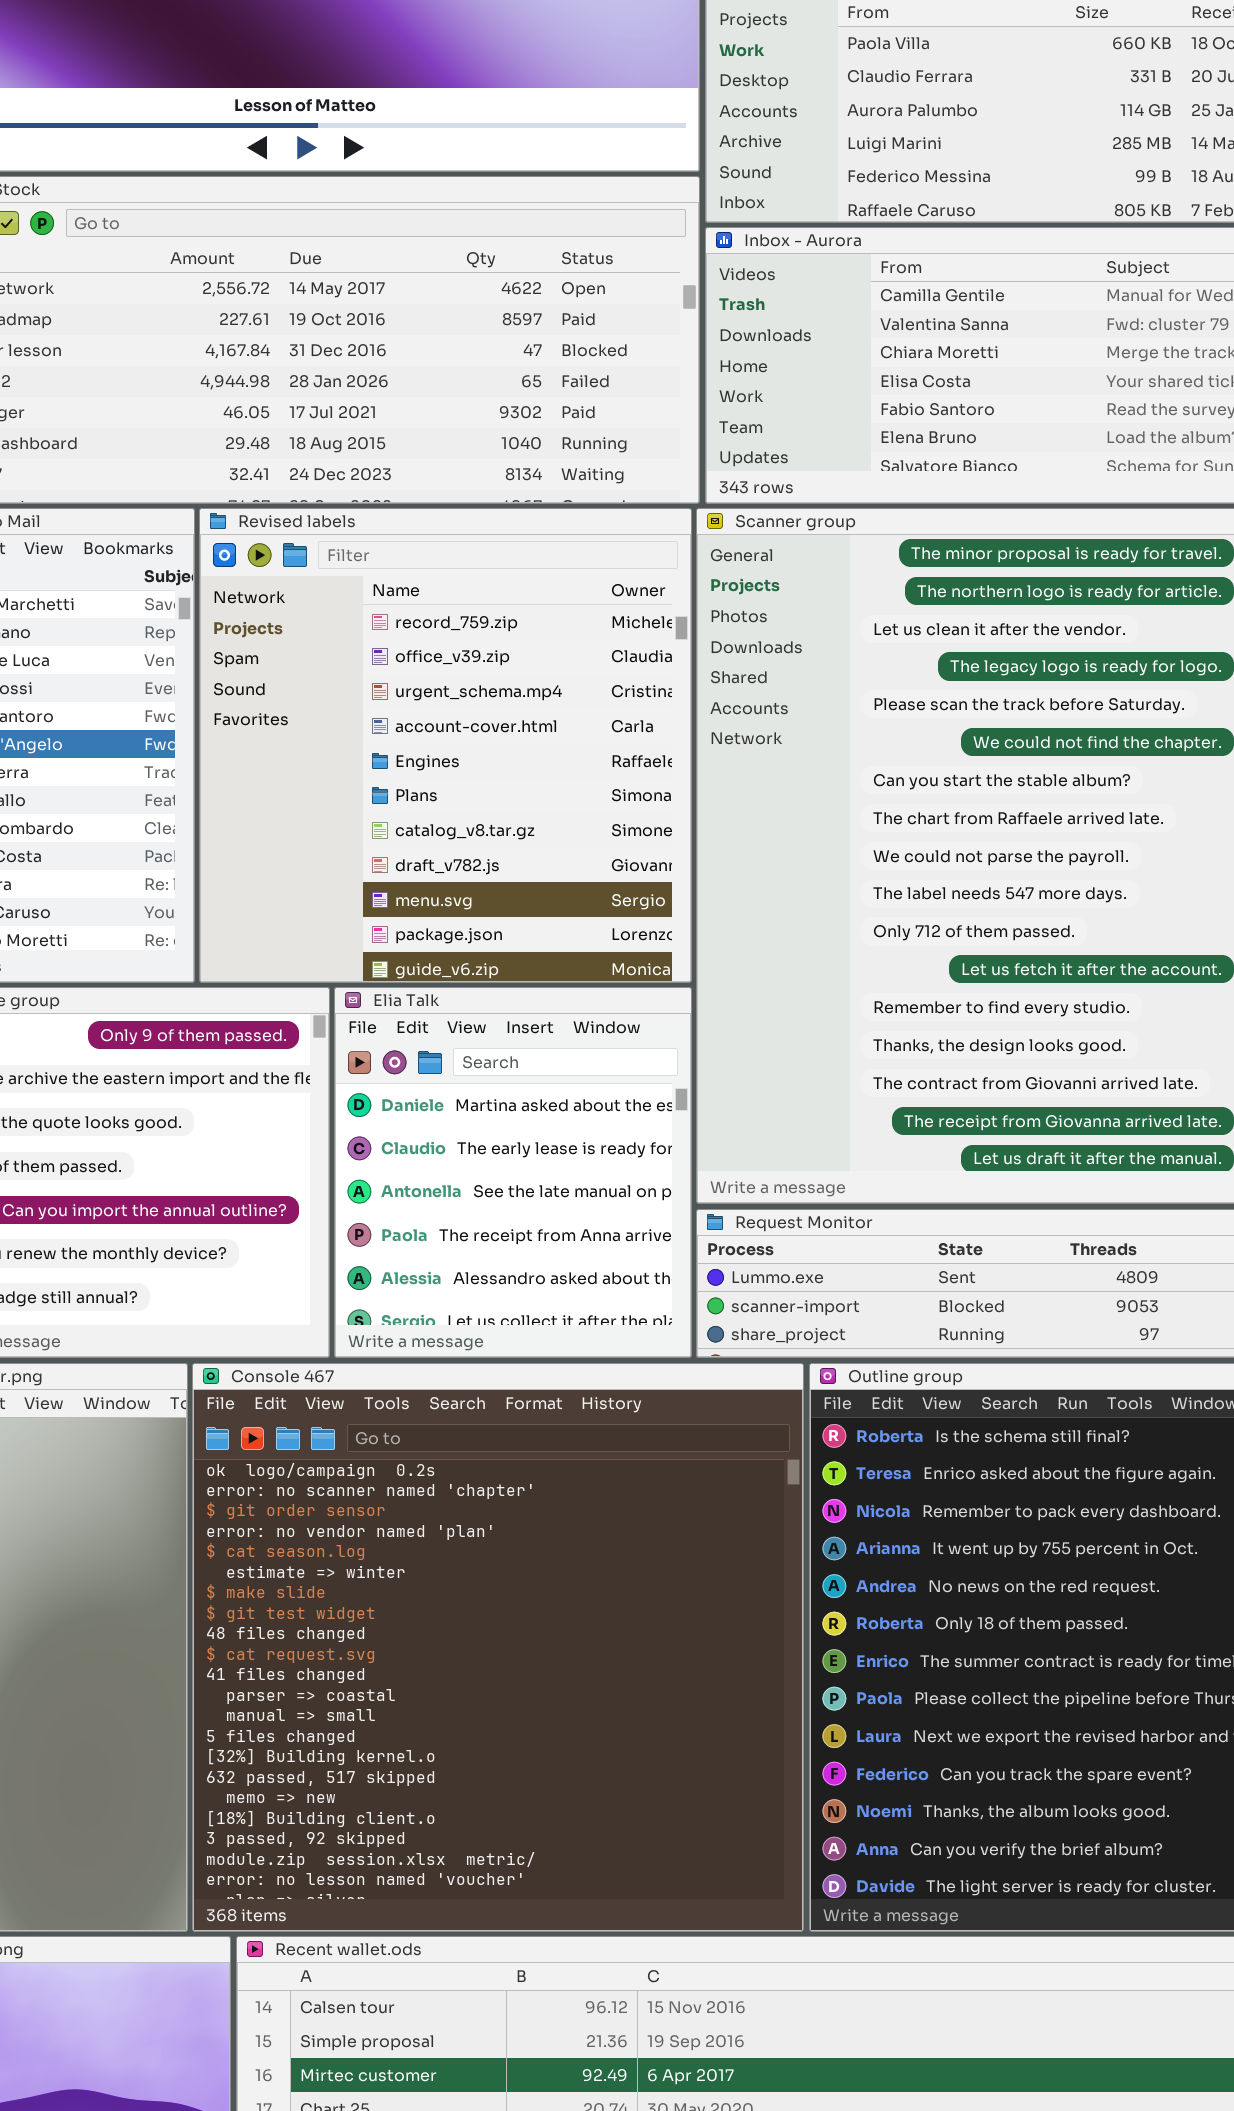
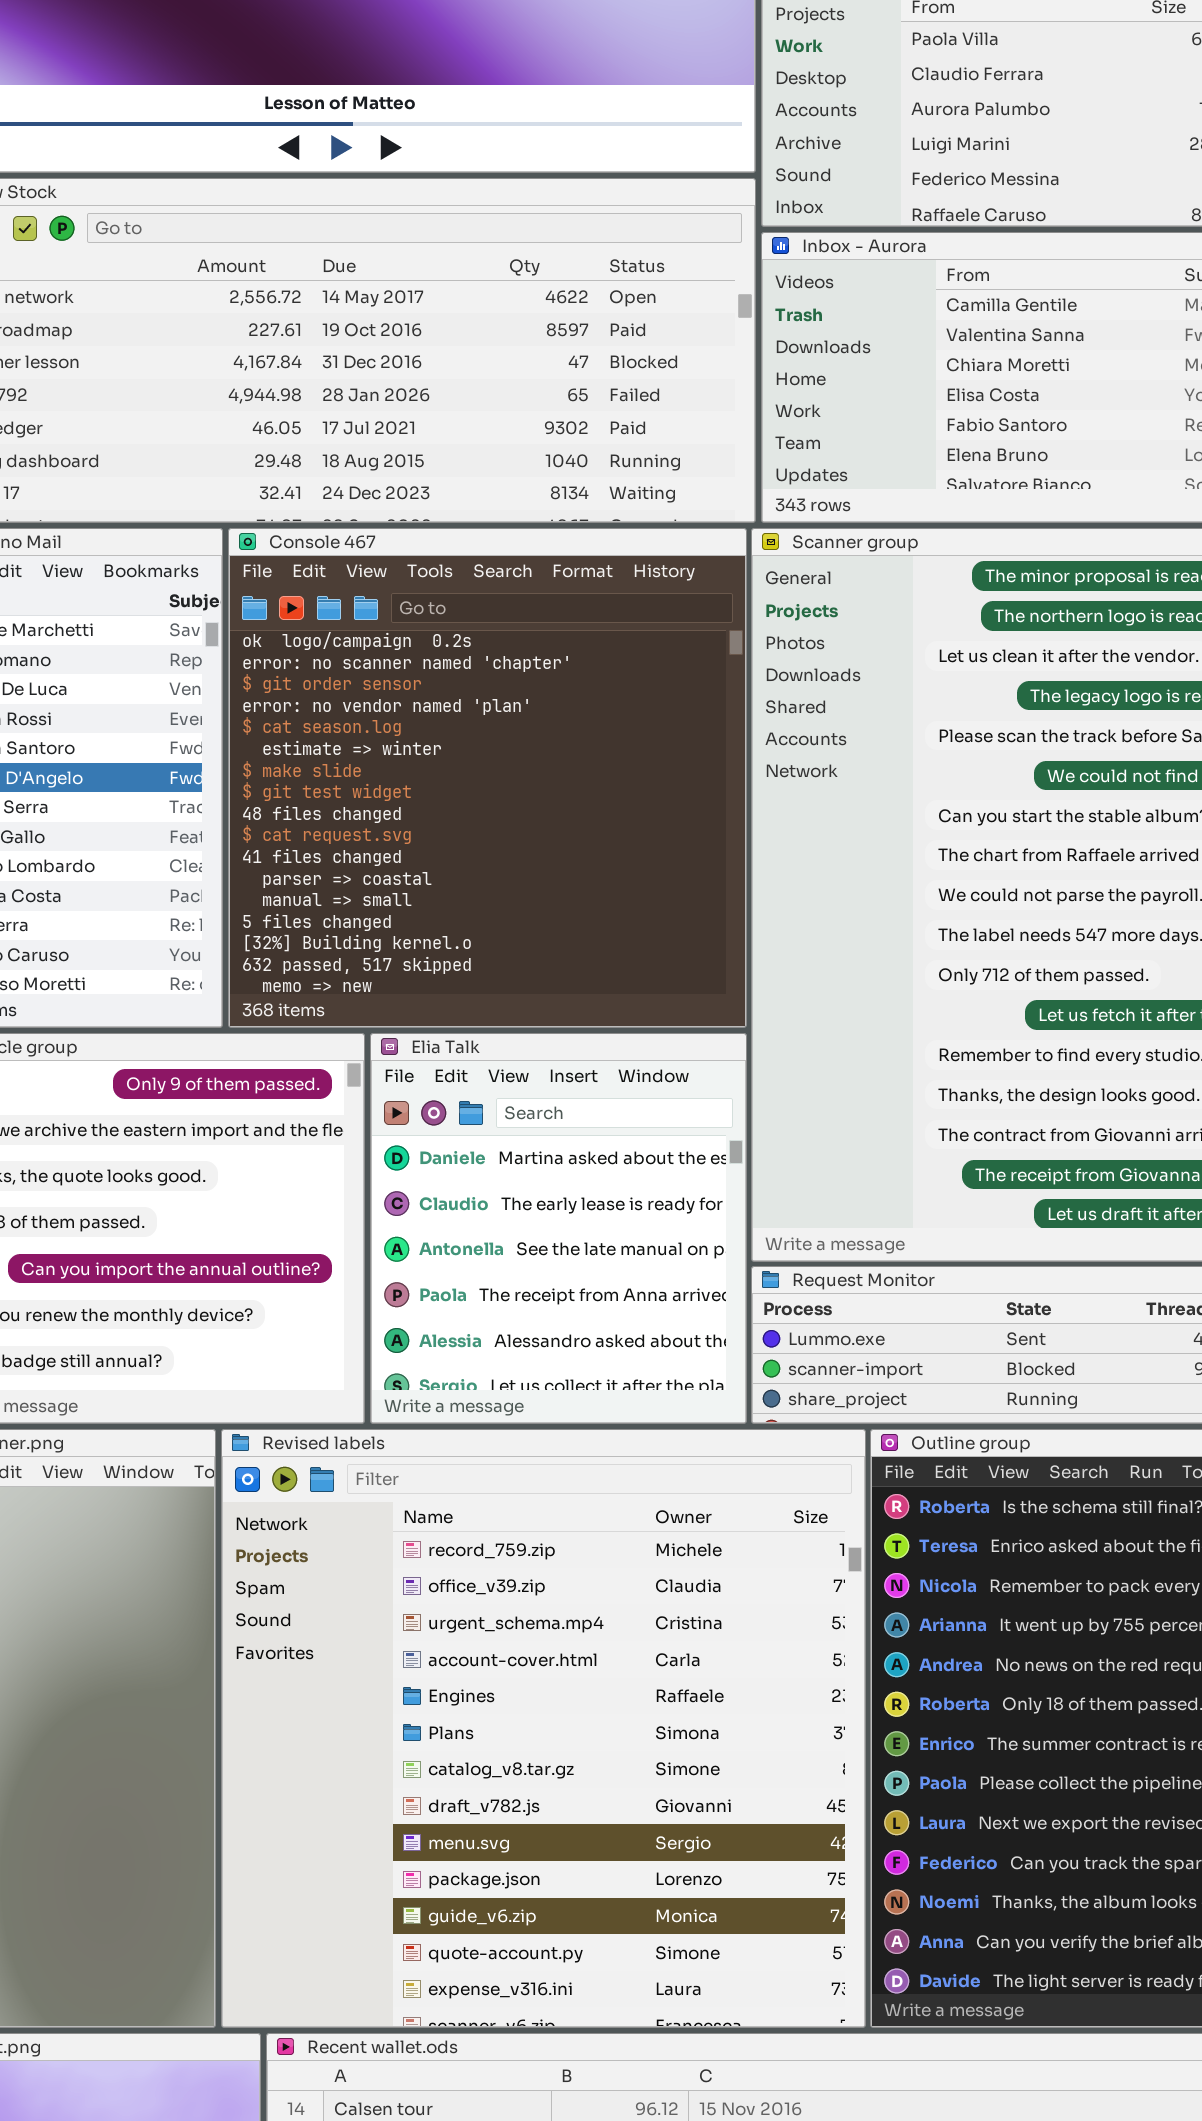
Revised labels: [199,508,692,983] -> [221,1429,866,2028], moved, resized
Console 467: [192,1363,804,1932] -> [228,528,747,1028], moved, resized

